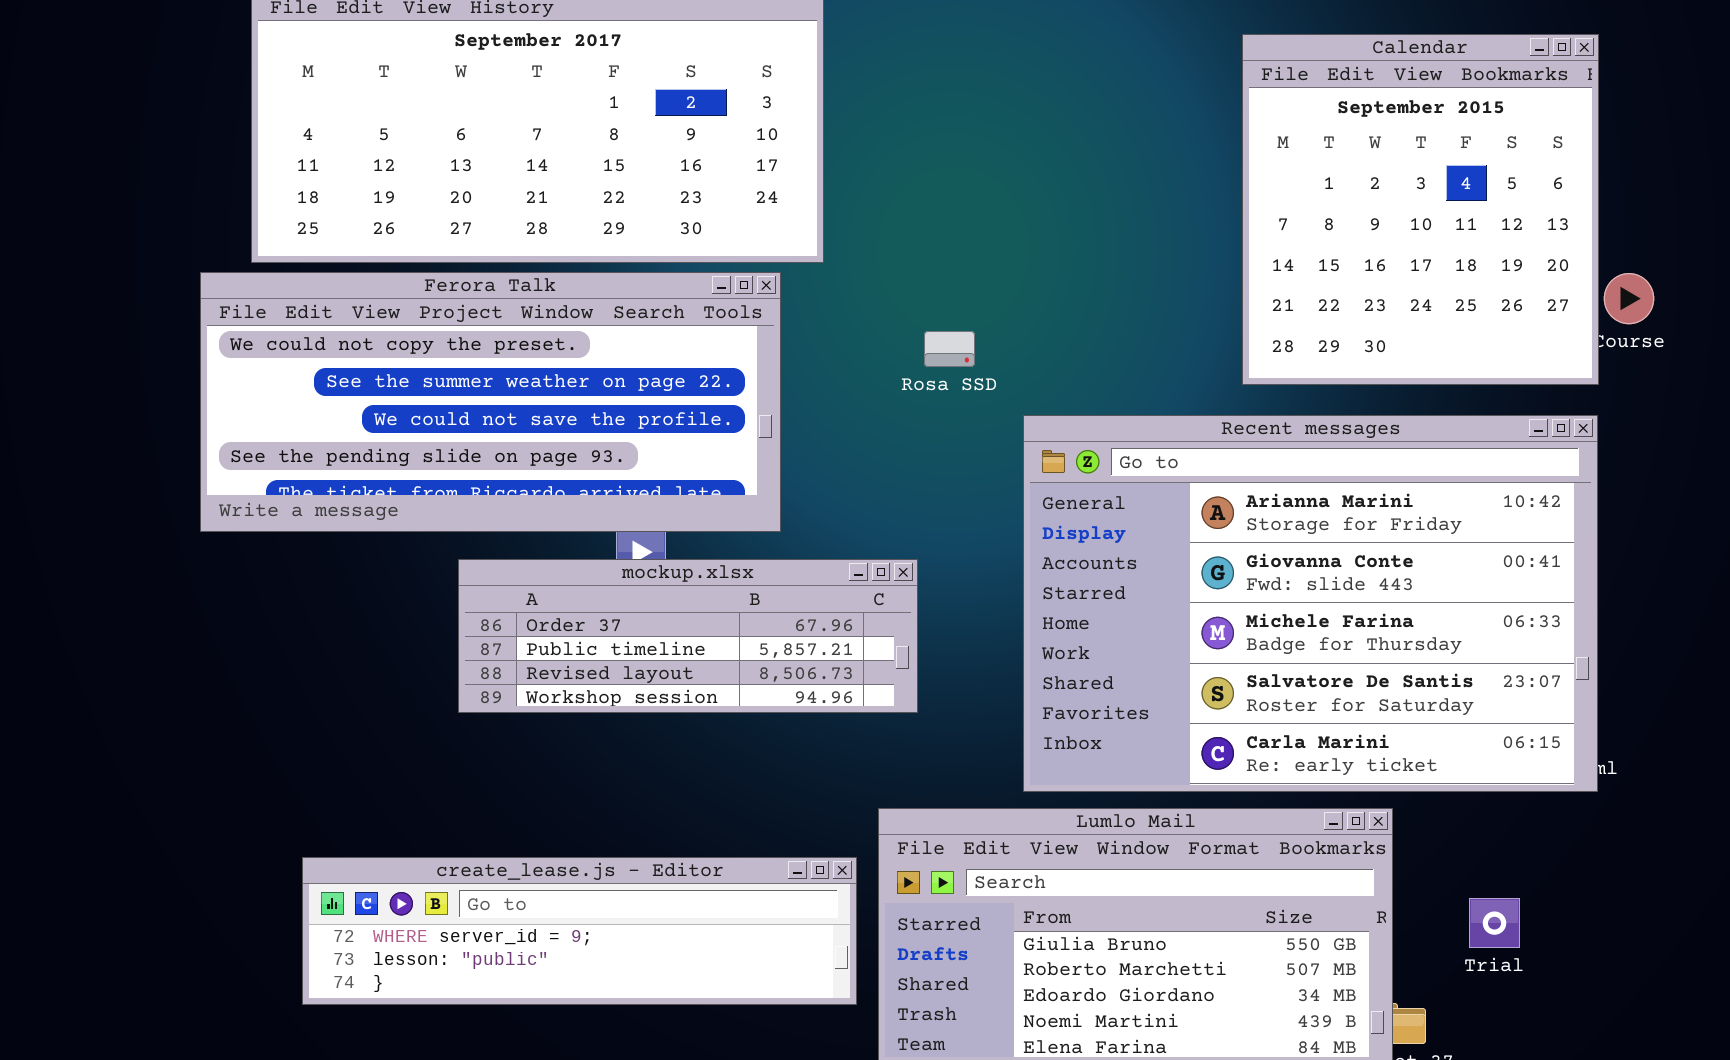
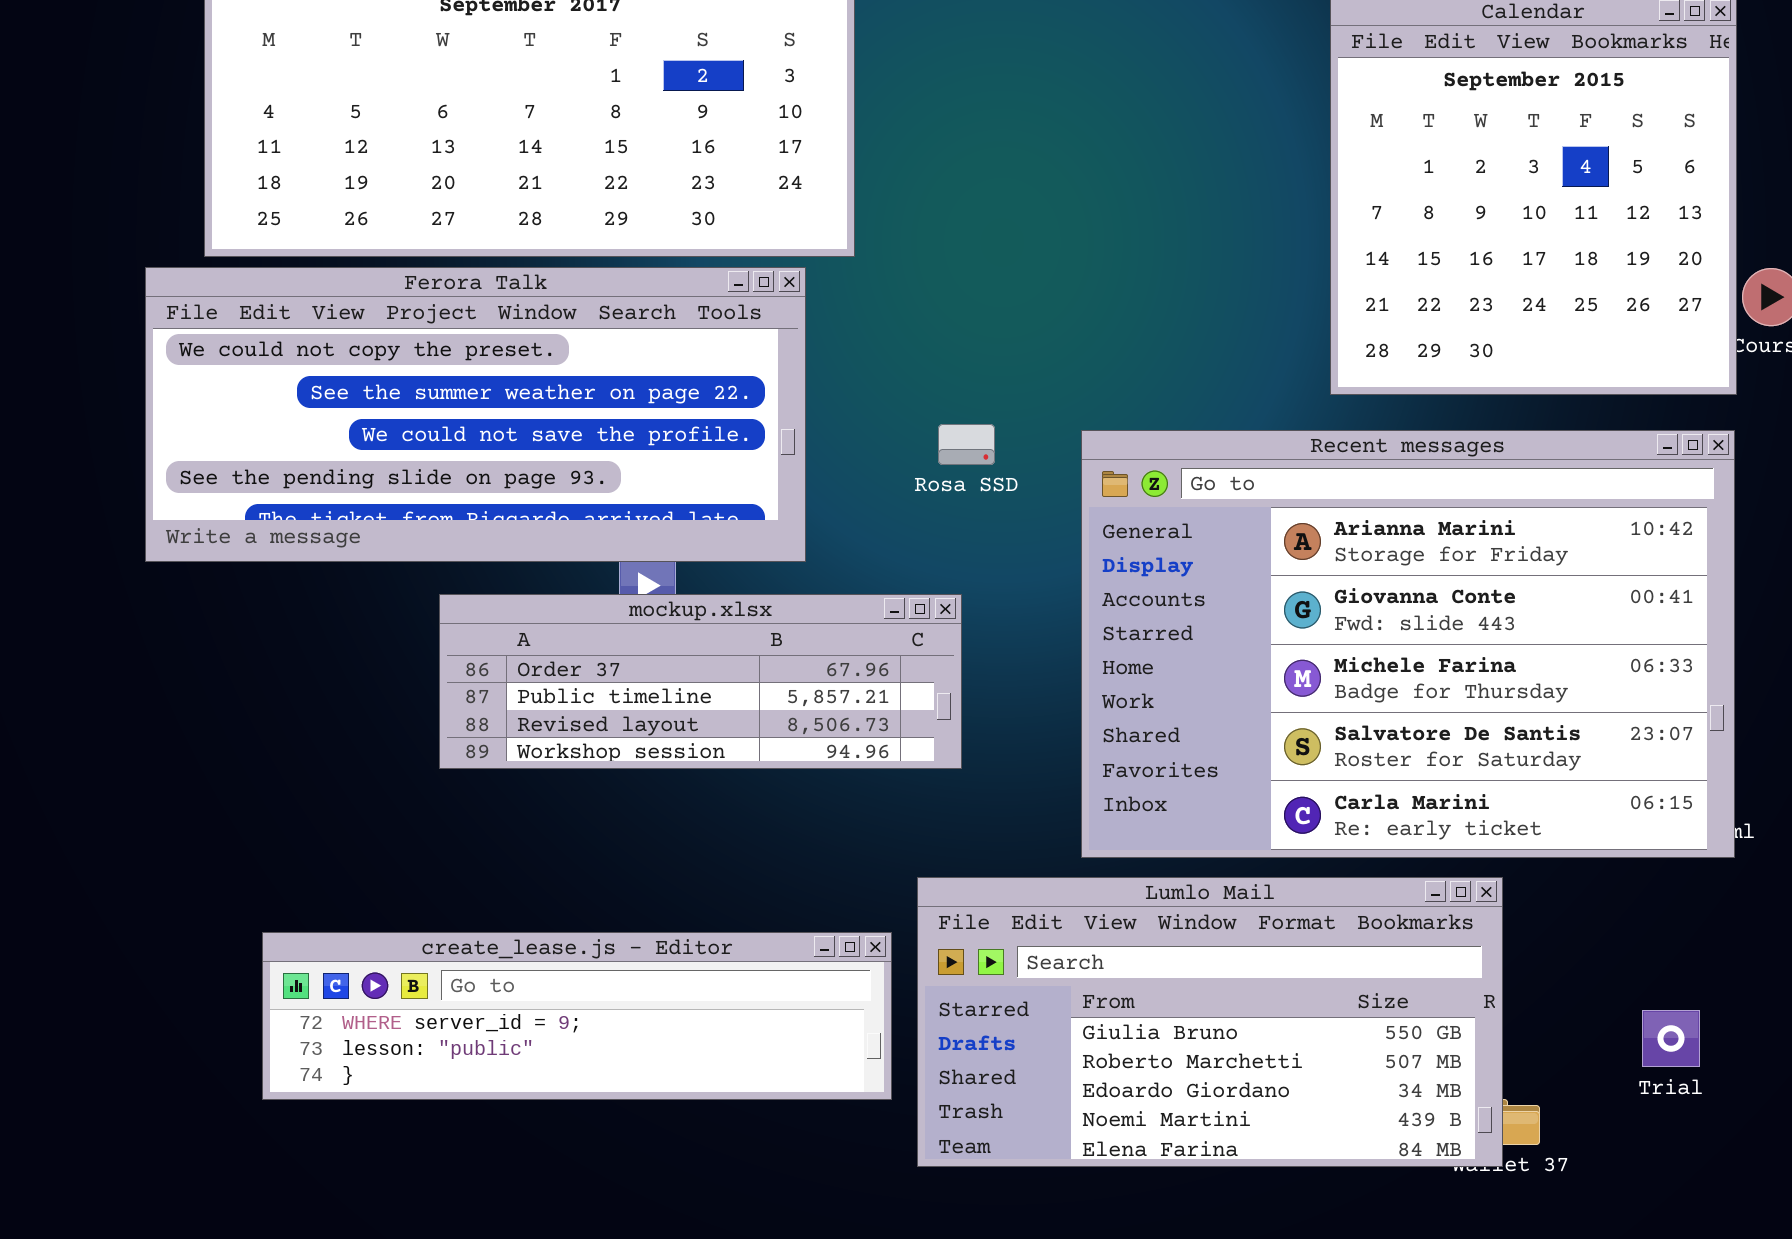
Rosa SSD: [924,331,975,367] -> [938,424,995,465], moved
Trial: [1469,898,1520,948] -> [1642,1010,1700,1067], moved

